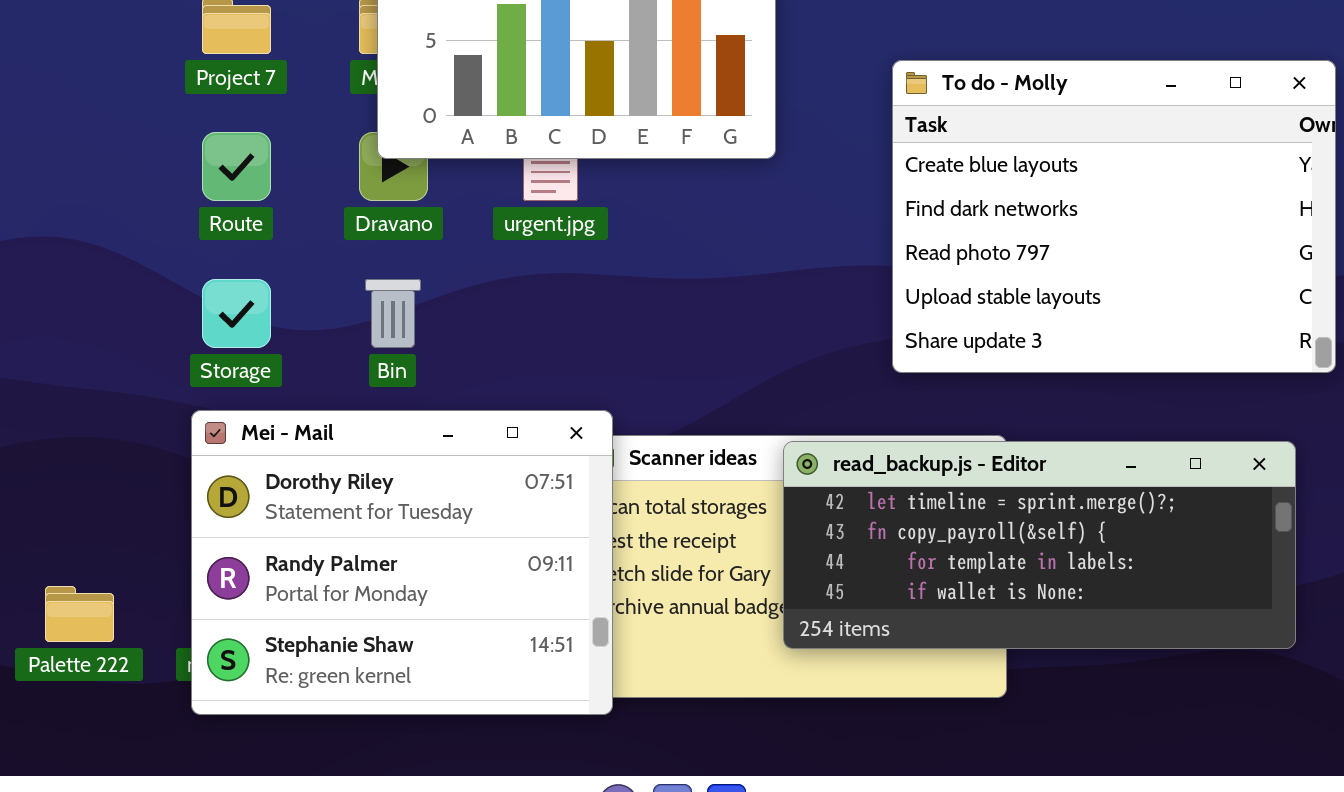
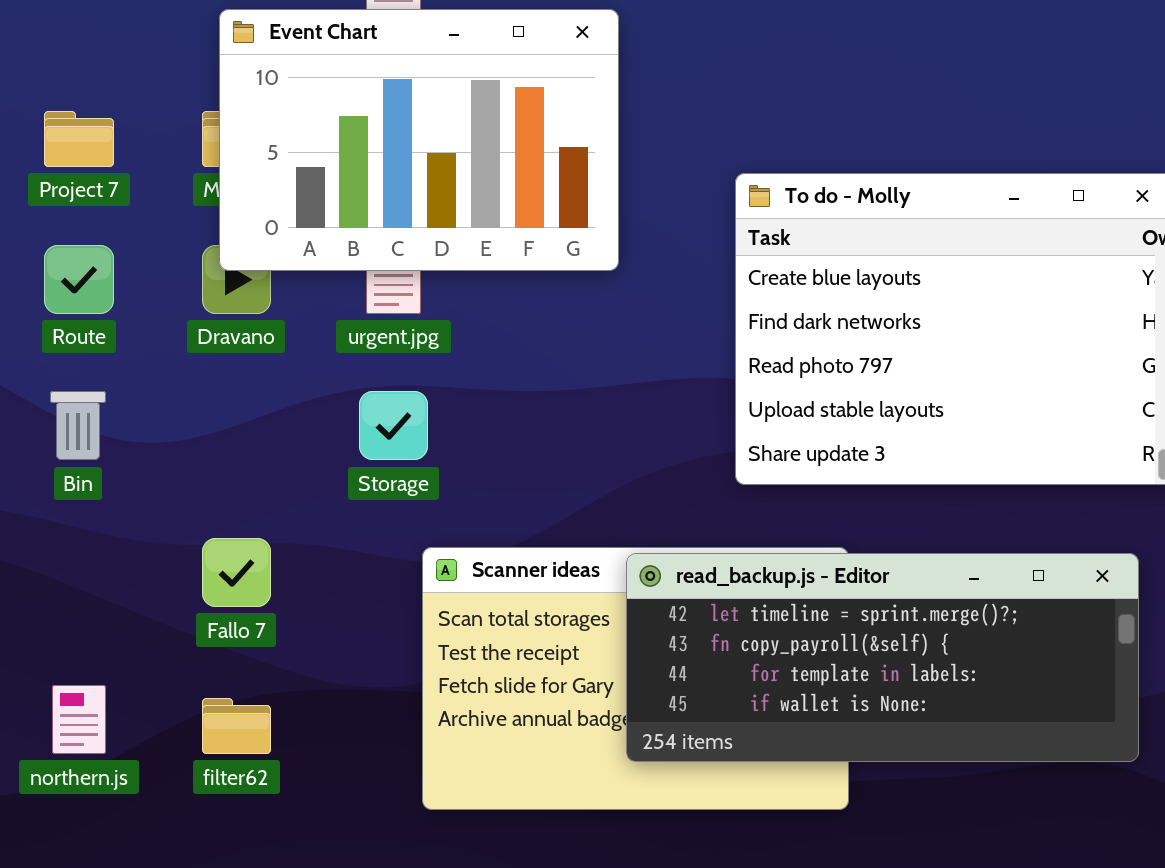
Storage: [202,279,271,348] -> [359,391,428,460], moved
Bin: [365,279,421,348] -> [50,391,106,460], moved
Mei - Mail: [191,410,613,715] -> none, closed

